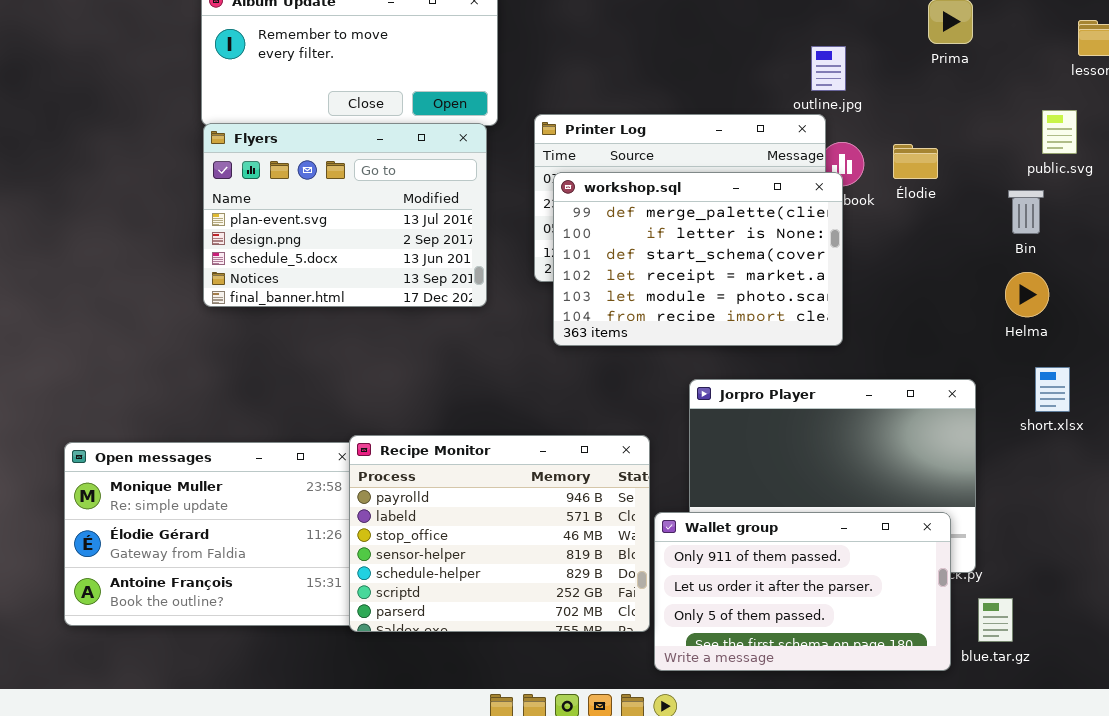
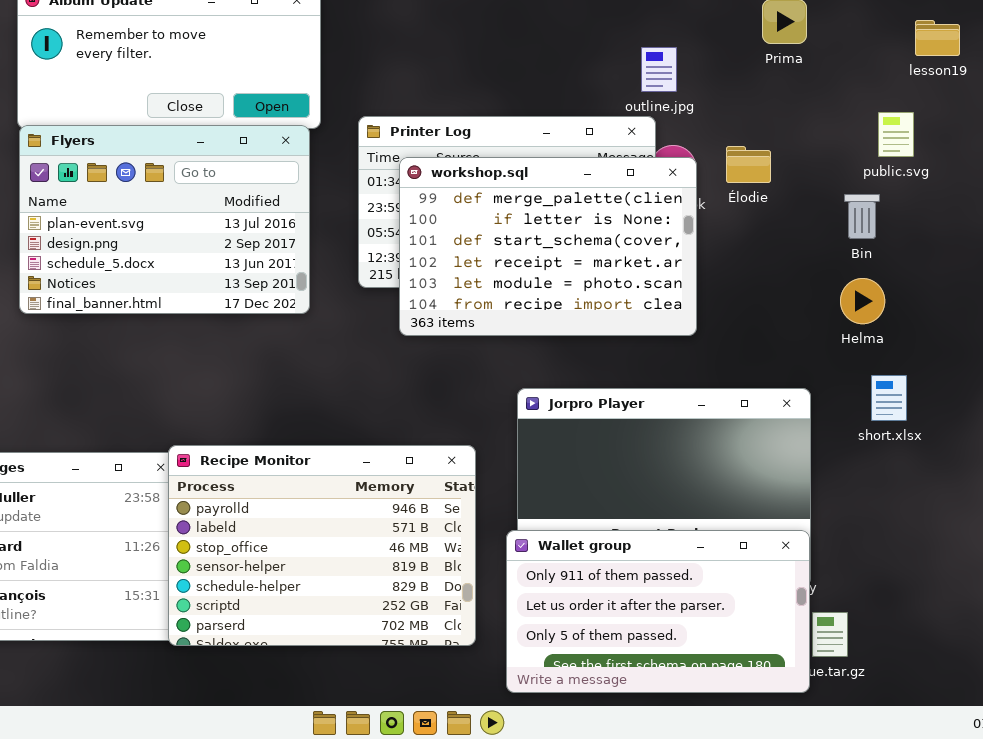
workshop.sql: [553,172,843,346] -> [399,157,697,336], moved
Wallet group: [654,512,951,671] -> [506,530,810,693], moved

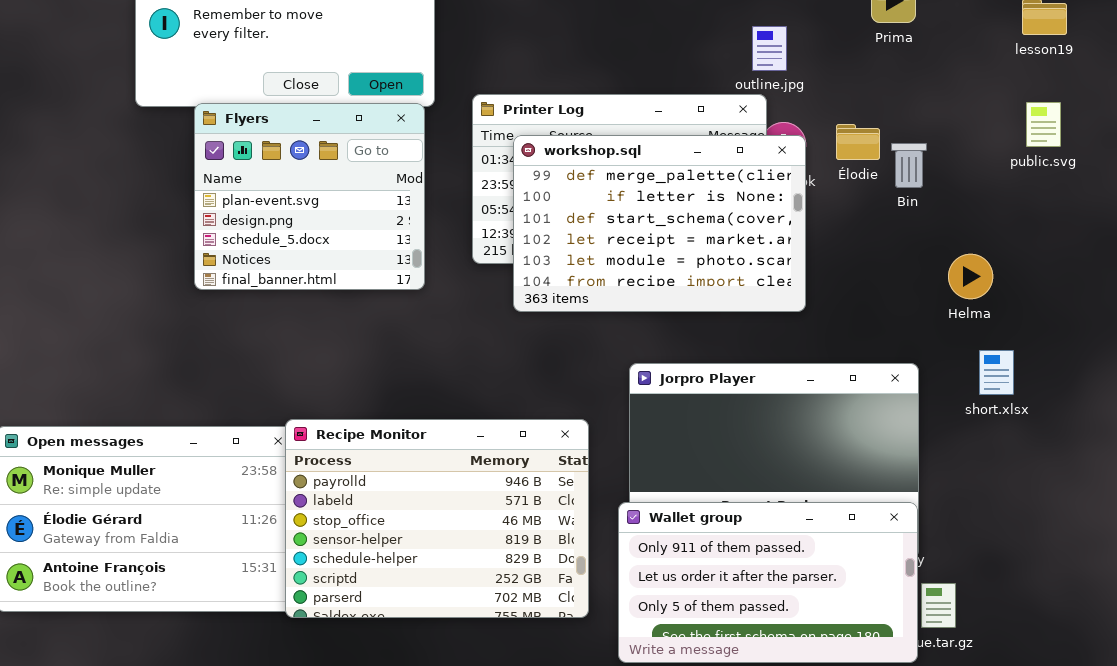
public.svg: [878,112,914,157] -> [1026,102,1061,147], moved
Flyers: [19,125,310,314] -> [194,103,425,290], resized
Bin: [844,194,880,239] -> [891,143,927,188], moved

